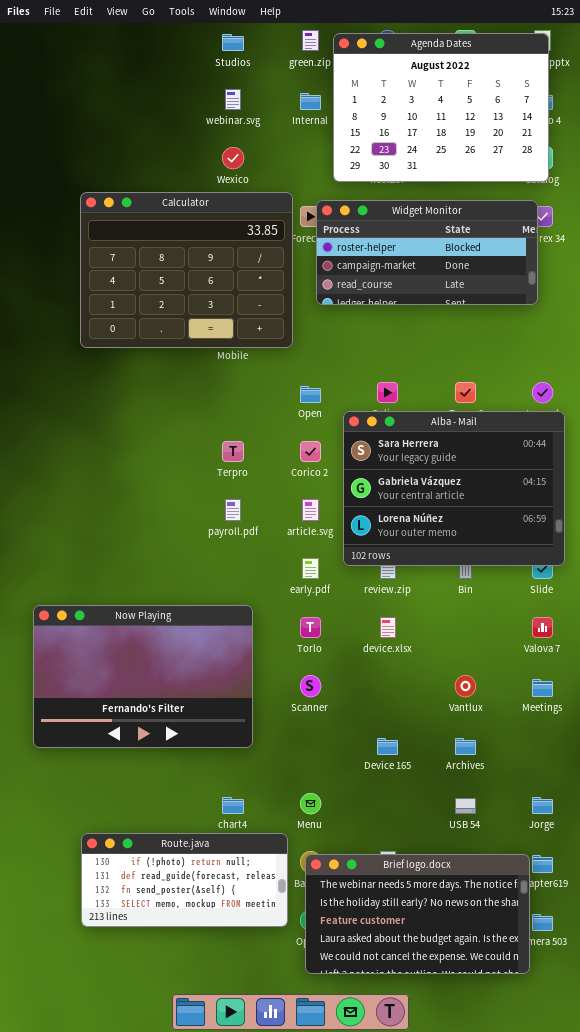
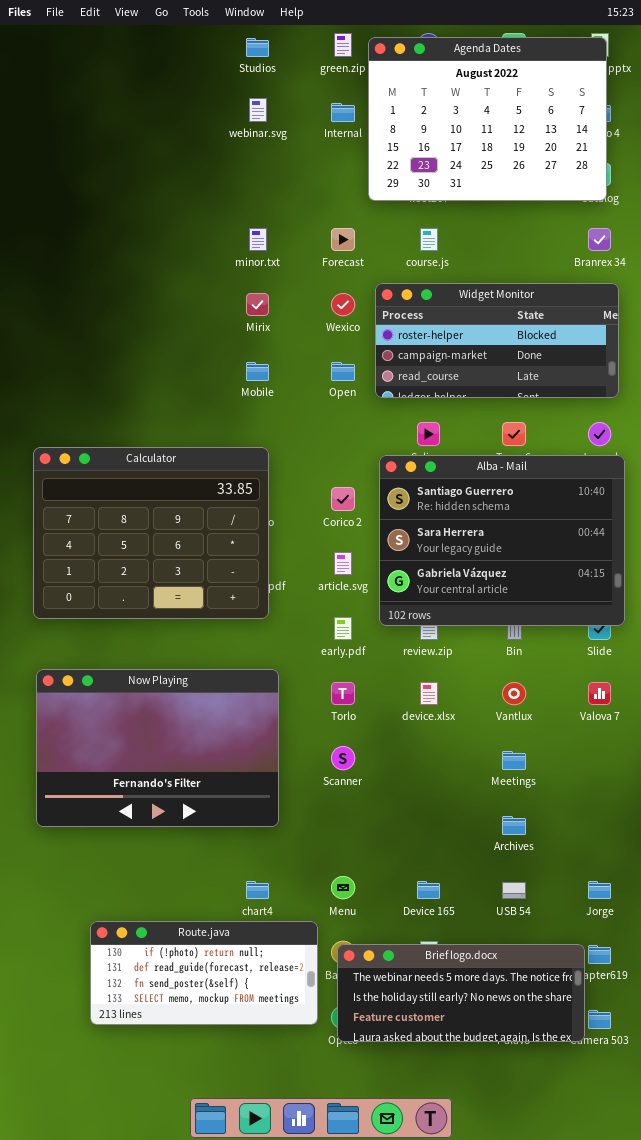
Wexico: [222,147,244,169] -> [331,293,355,316], moved
Calculator: [80,192,293,348] -> [33,447,269,619], moved
Widget Monitor: [316,200,538,305] -> [375,283,619,398], moved
Open: [300,386,321,403] -> [331,362,355,381], moved
Alba - Mail: [343,411,565,566] -> [379,455,625,626], scrolled up 1 row
Vantlux: [455,675,476,697] -> [502,682,526,705], moved
Meetings: [532,679,553,697] -> [502,751,526,770], moved
Device 165: [377,738,398,755] -> [417,881,440,899], moved
Brief logo.docx: [305,854,530,974] -> [337,944,585,1042], resized

